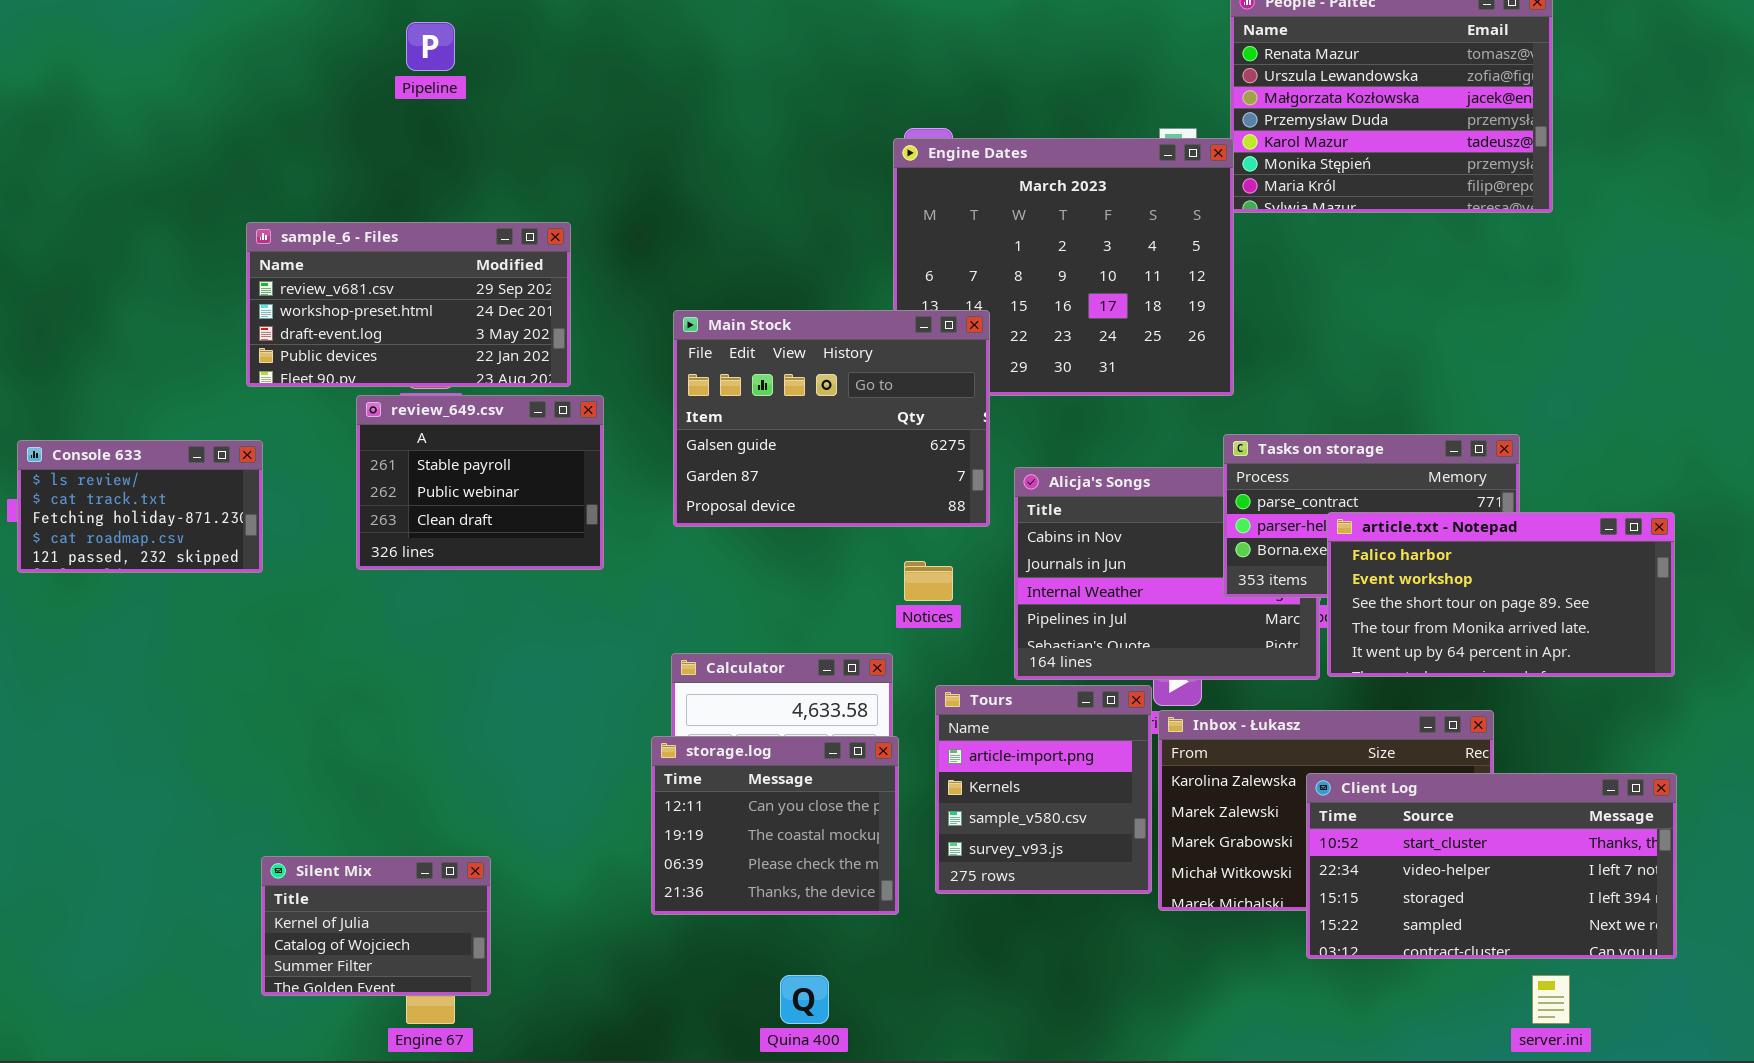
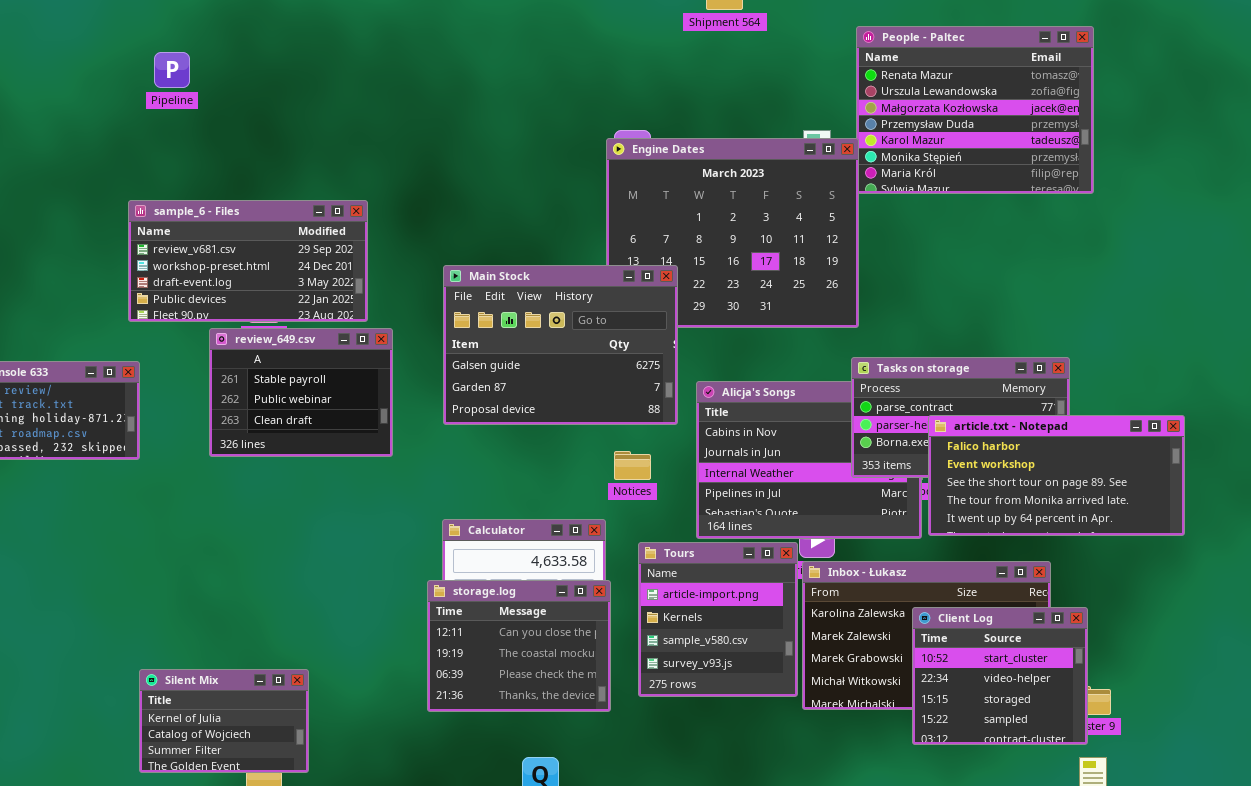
Pipeline: [406,22,455,71] -> [154,52,190,88], moved
Client Log: [1306,773,1677,959] -> [912,607,1088,745], resized

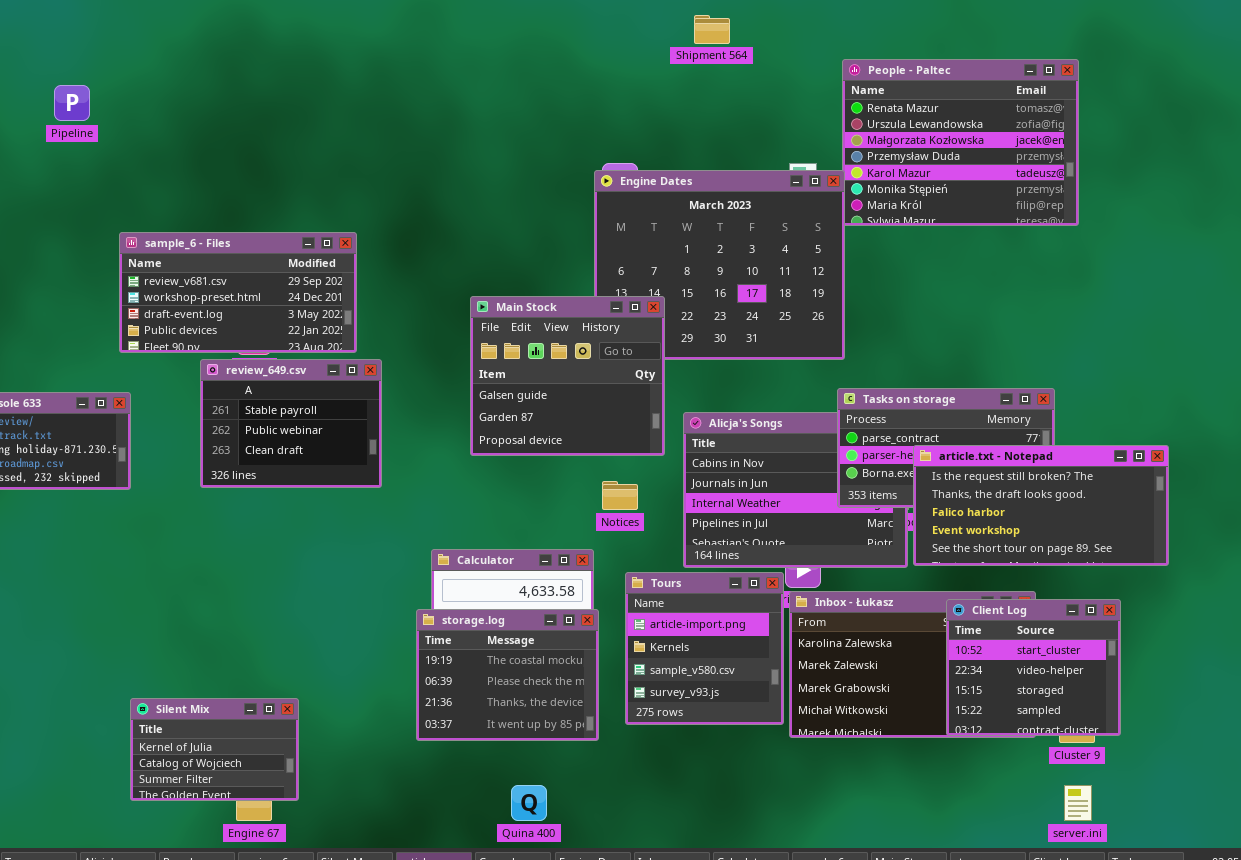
Pipeline: [154,52,190,88] -> [54,85,90,121], moved
Main Stock: [443,265,678,425] -> [470,296,665,456], resized
article.txt - Notepad: [928,415,1185,536] -> [913,445,1169,566], scrolled up 2 rows
storage.log: [427,580,611,712] -> [416,609,599,741], scrolled down 1 row
Client Log: [912,607,1088,745] -> [946,599,1121,736], moved

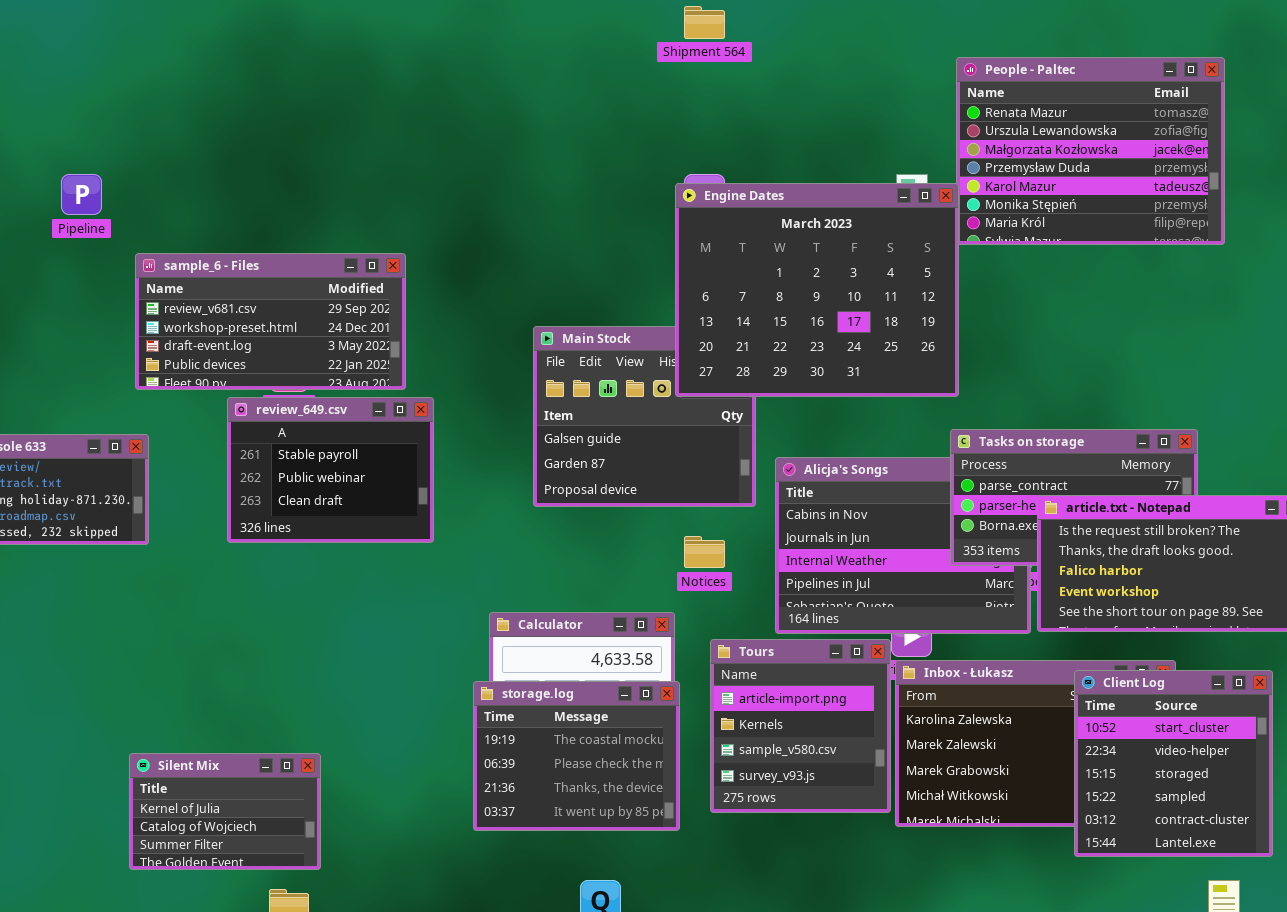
Shipment 564: [694,15,730,44] -> [684,6,725,39], moved
Pipeline: [54,85,90,121] -> [61,174,102,215], moved
Engine Dates: [594,170,845,360] -> [675,183,959,397], raised
Client Log: [946,599,1121,736] -> [1074,670,1273,857], resized
Silent Mix: [130,698,299,801] -> [129,753,321,870], moved

